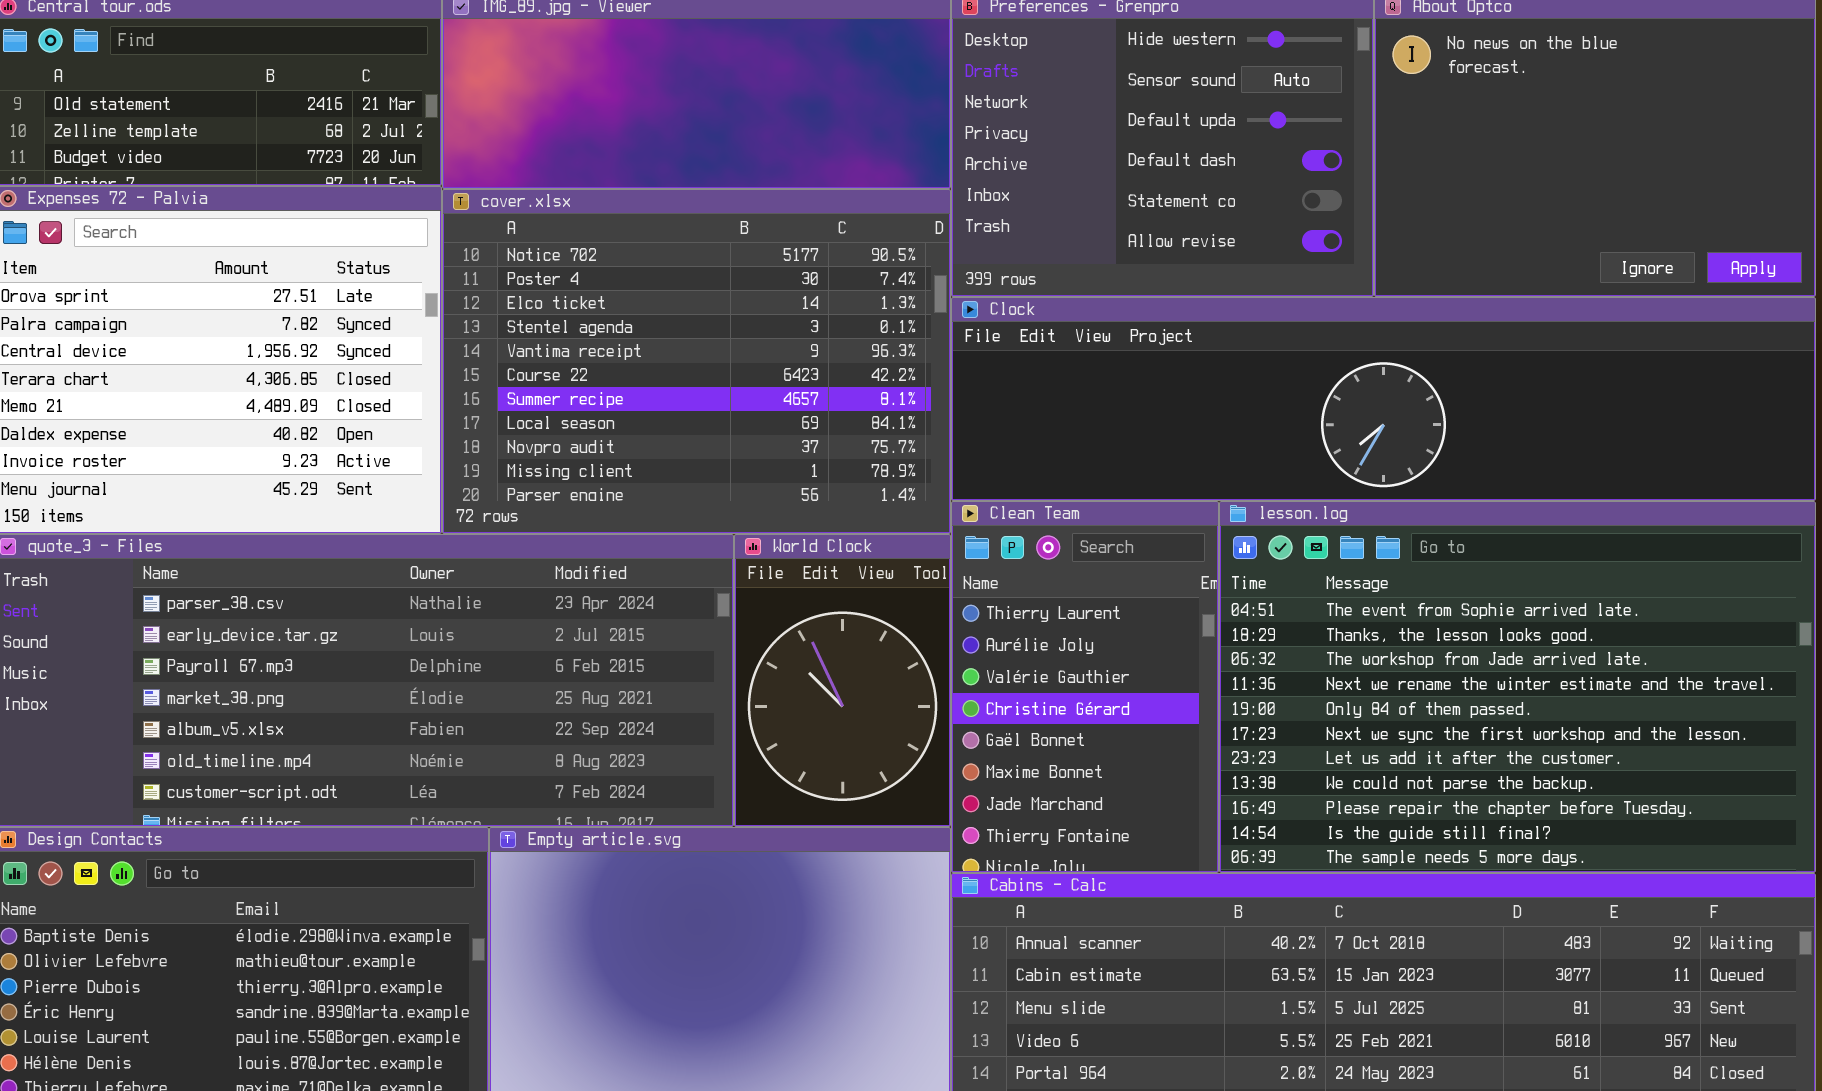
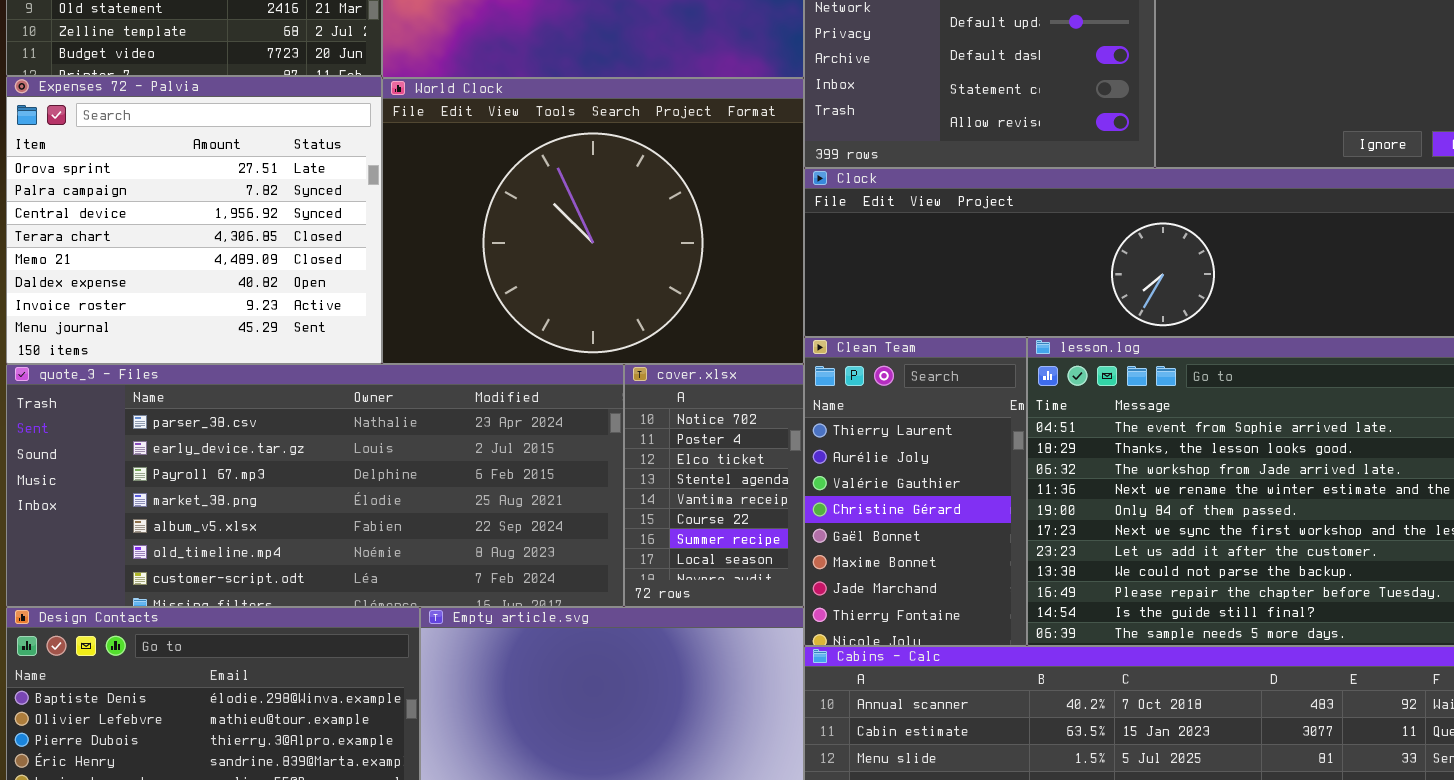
cover.xlsx: [442,189,951,534] -> [624,364,804,607], moved, resized
World Clock: [734,534,951,827] -> [382,78,804,364], moved, resized

